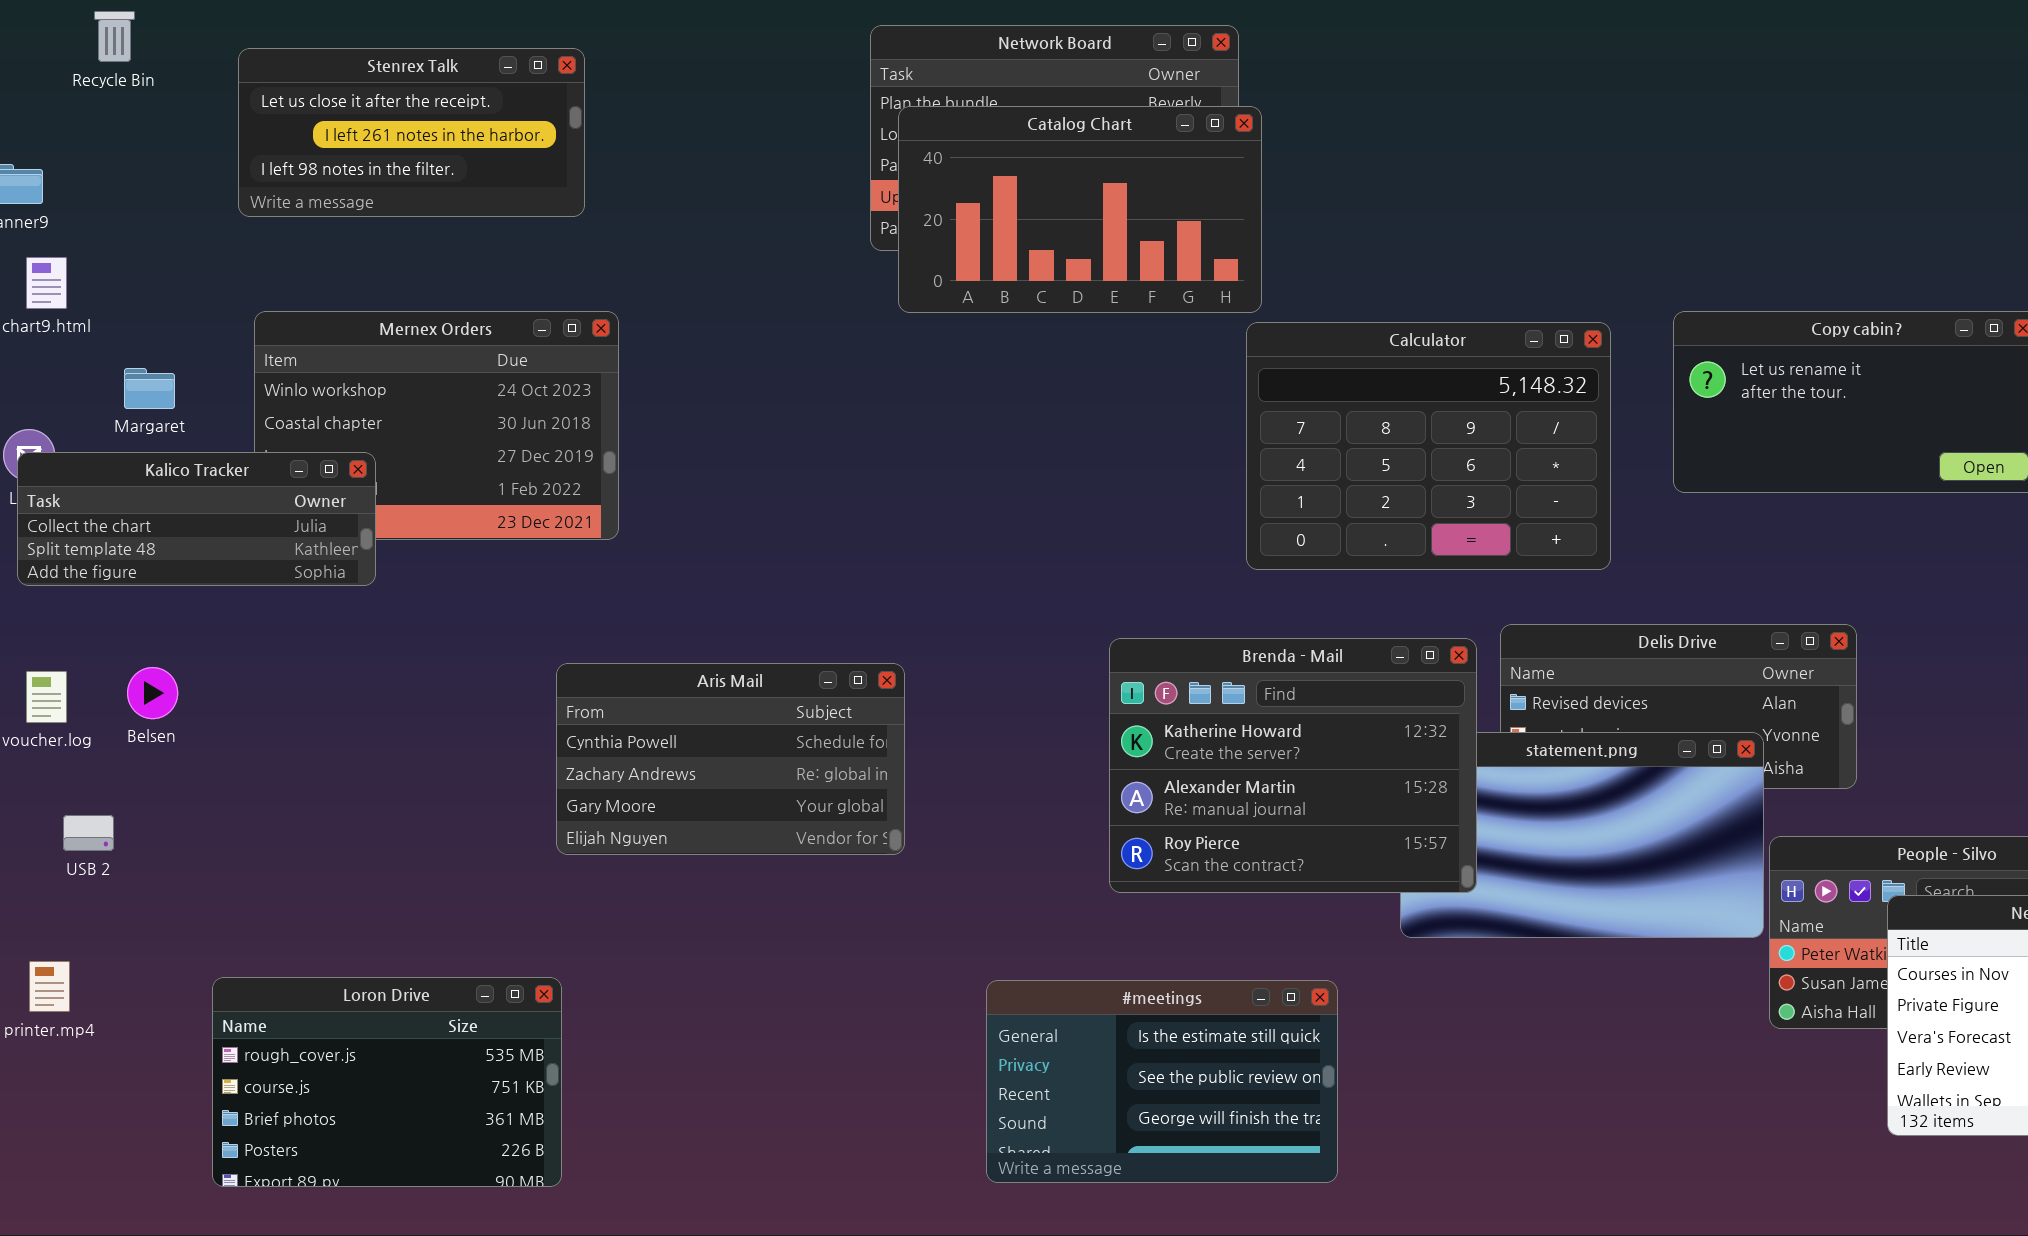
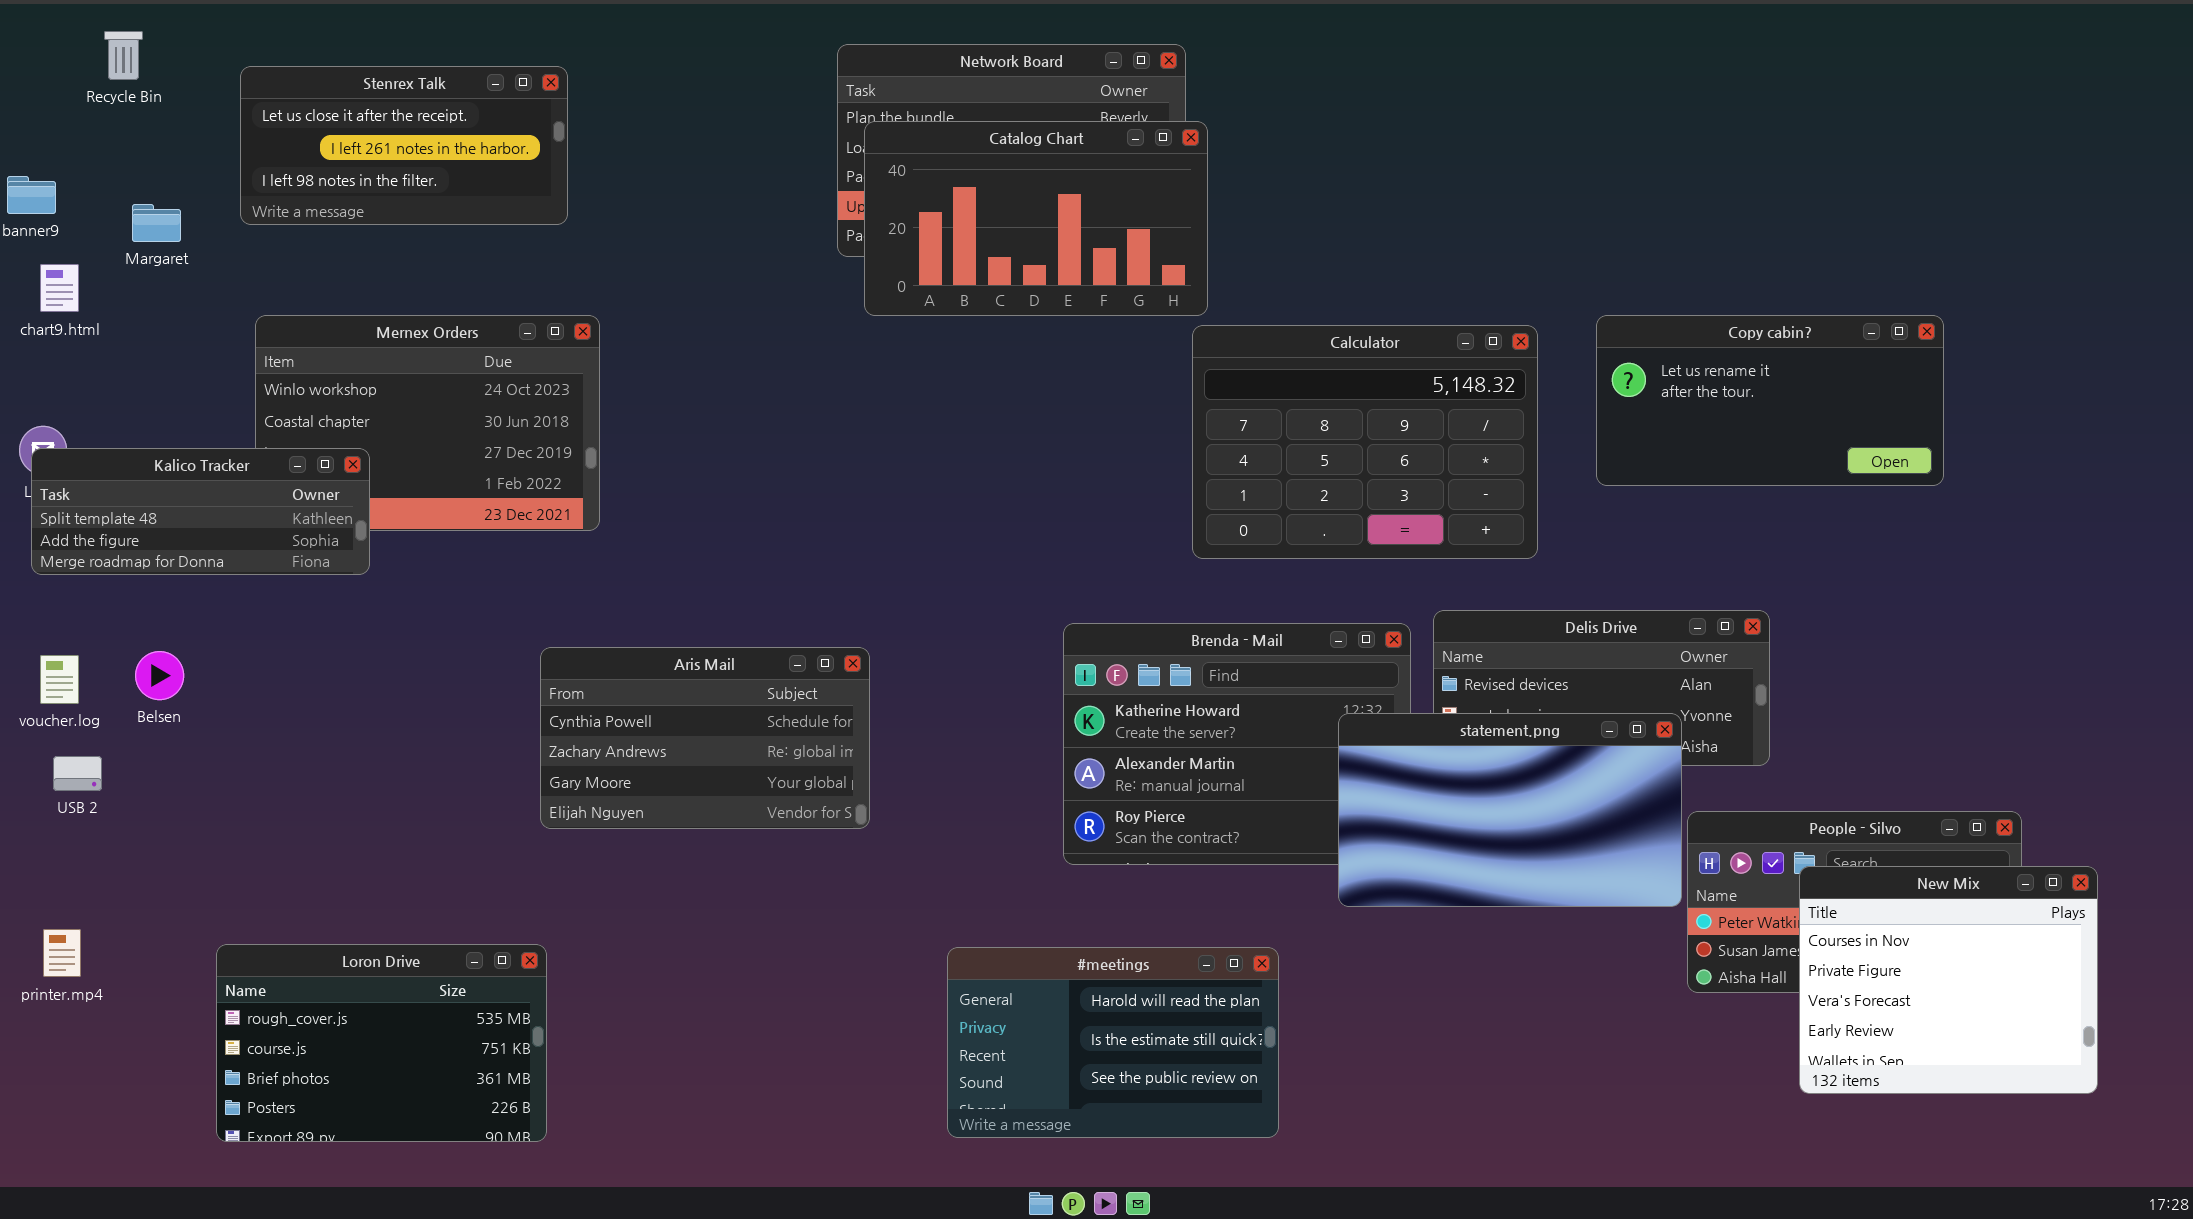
Margaret: [124,368,175,409] -> [132,204,181,242], moved
Kalico Tracker: [17,452,376,586] -> [31,448,370,575], scrolled down 1 row
statement.png: [1400,732,1764,938] -> [1338,713,1682,907], raised
USB 2: [63,815,114,851] -> [53,756,102,791], moved
#meetings: [986,980,1338,1183] -> [947,947,1279,1138], scrolled up 1 row

